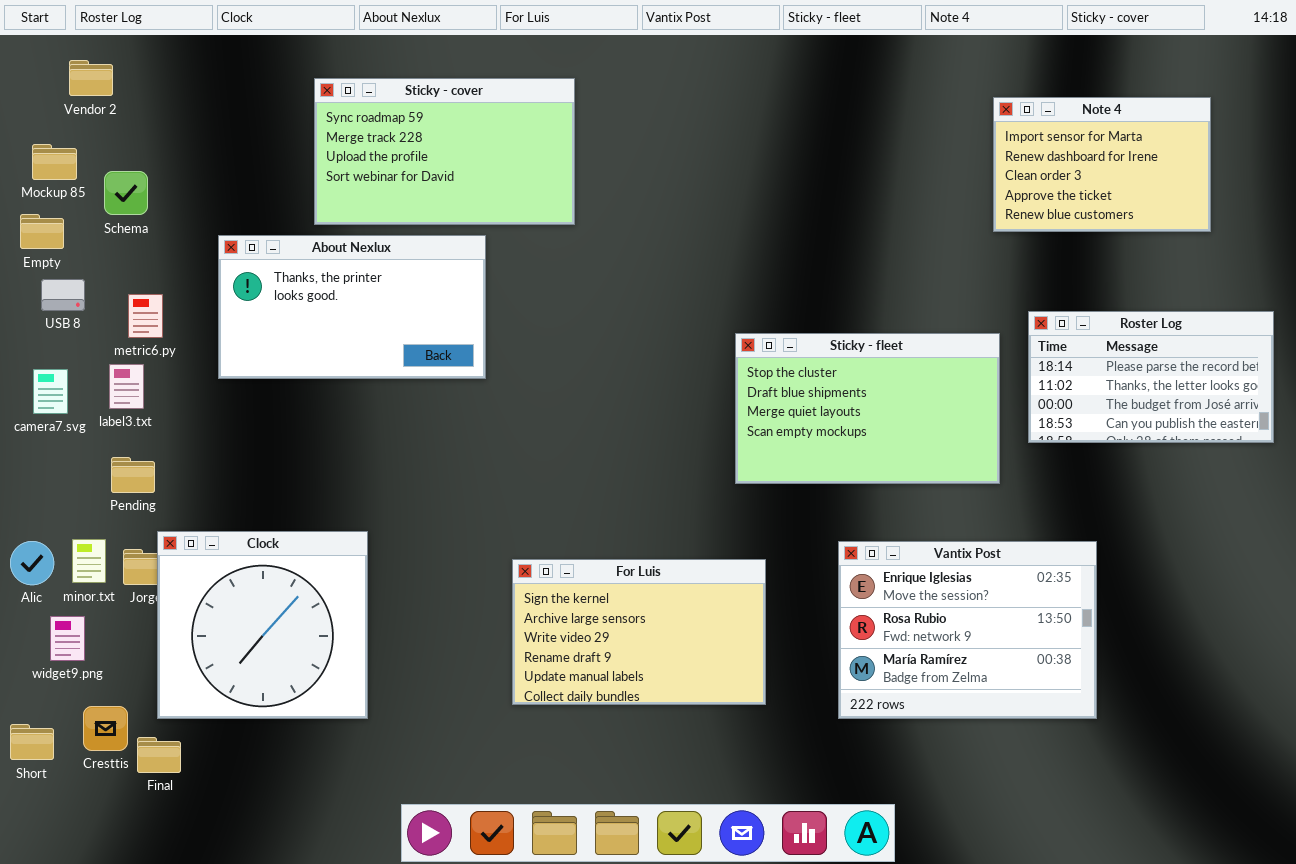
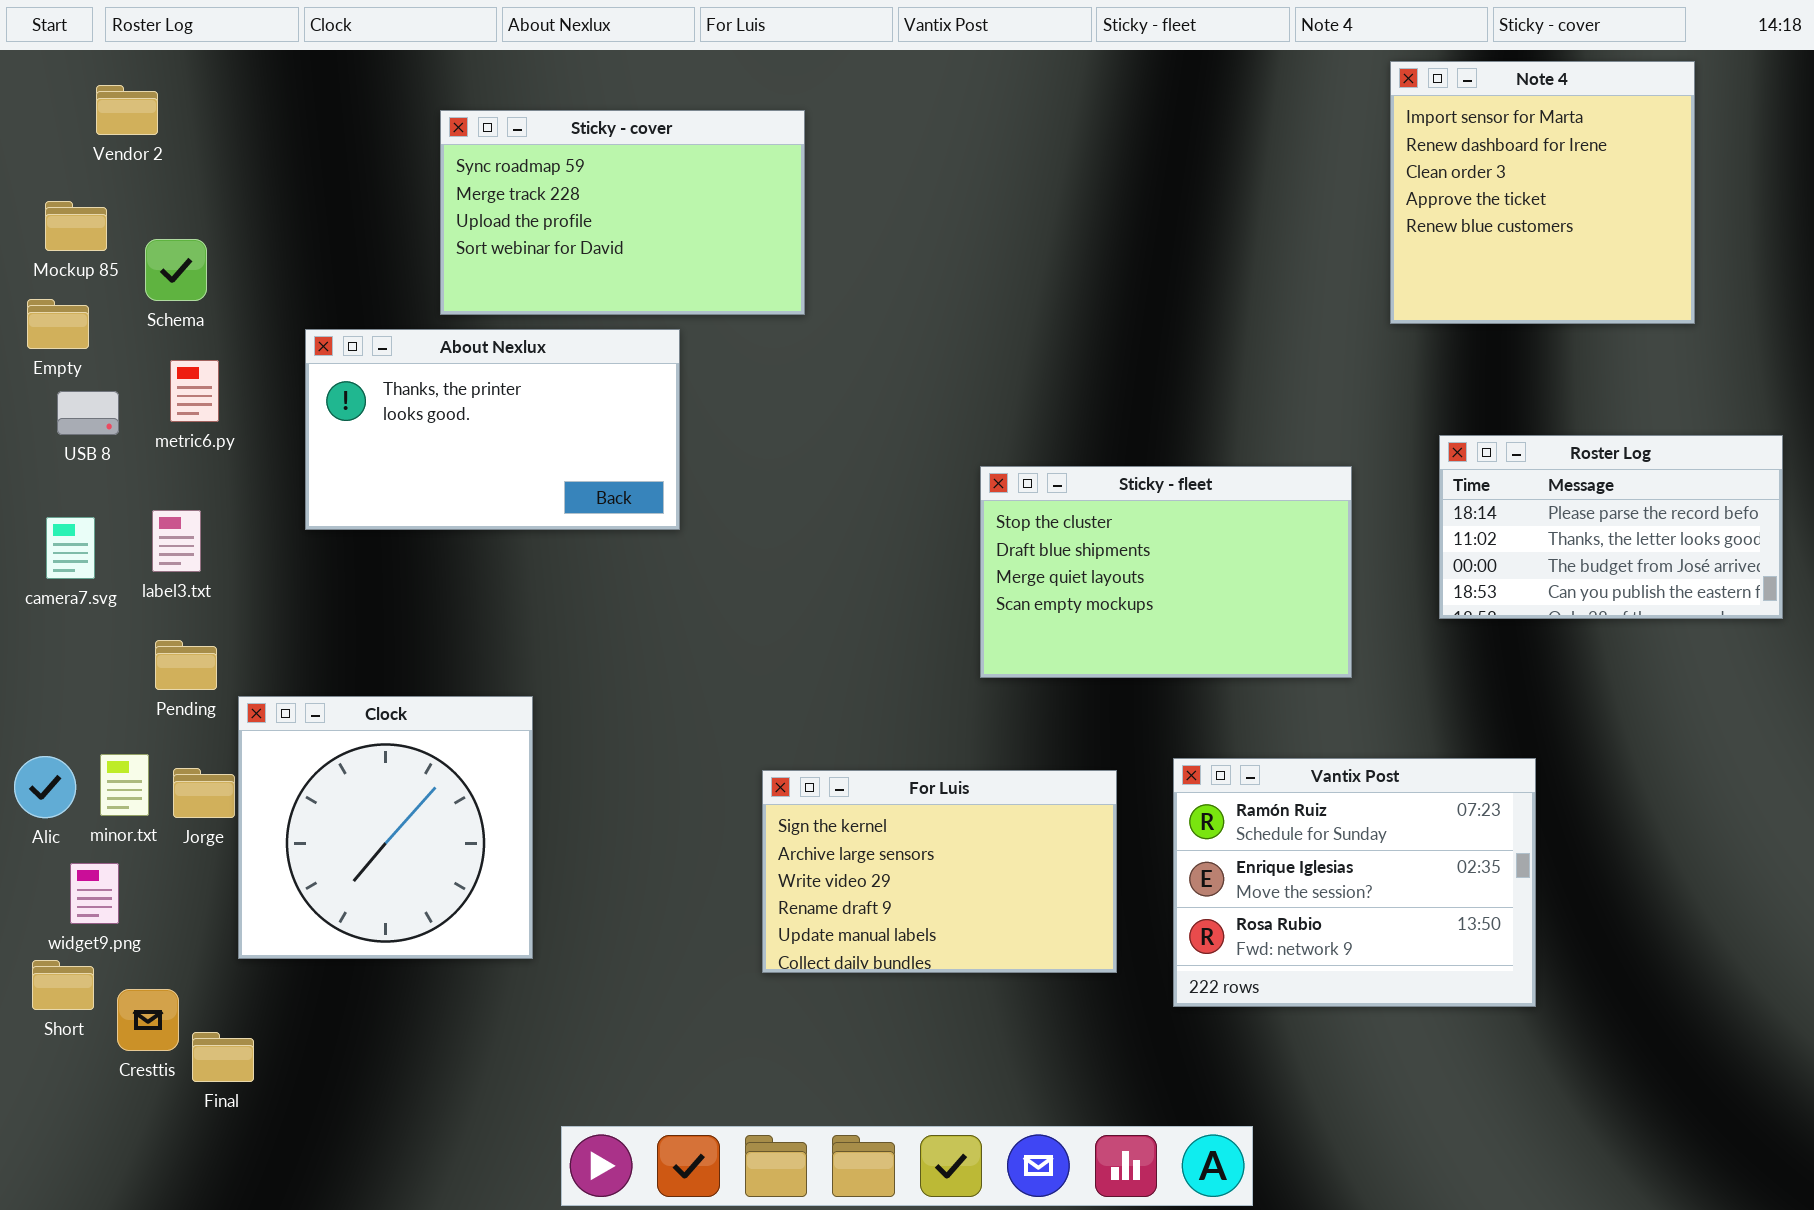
Note 4: [993,97,1211,232] -> [1390,61,1695,324], resized
metric6.py: [128,294,163,338] -> [170,360,219,422], moved
Sticky - fleet: [735,333,1000,484] -> [980,466,1352,678], moved
Clock: [157,531,368,719] -> [238,696,533,959], moved
Vantix Post: [838,541,1097,719] -> [1173,758,1536,1007], scrolled up 1 row
For Luis: [512,559,766,705] -> [762,770,1117,973], moved
Short: [10,724,54,760] -> [32,960,94,1010], moved

